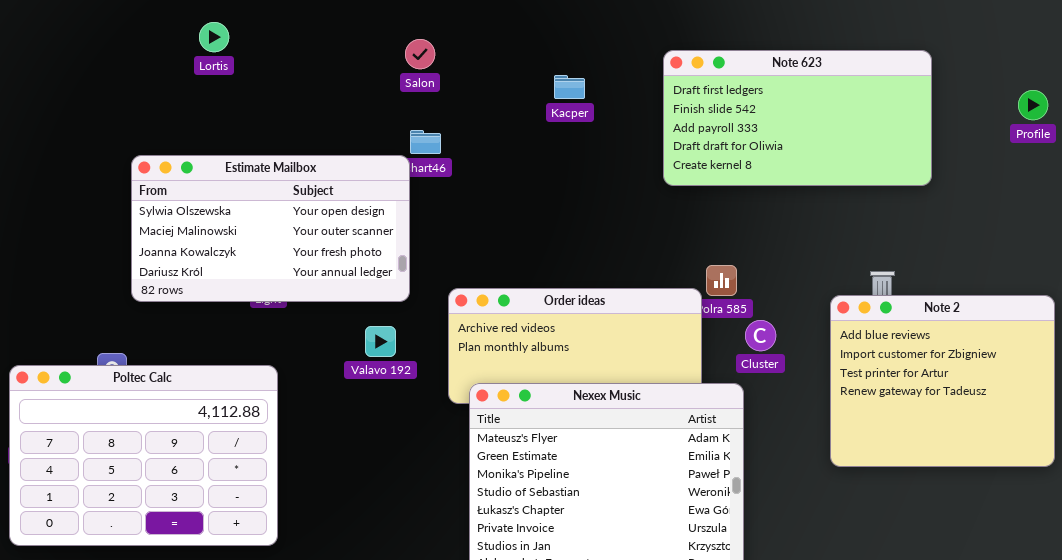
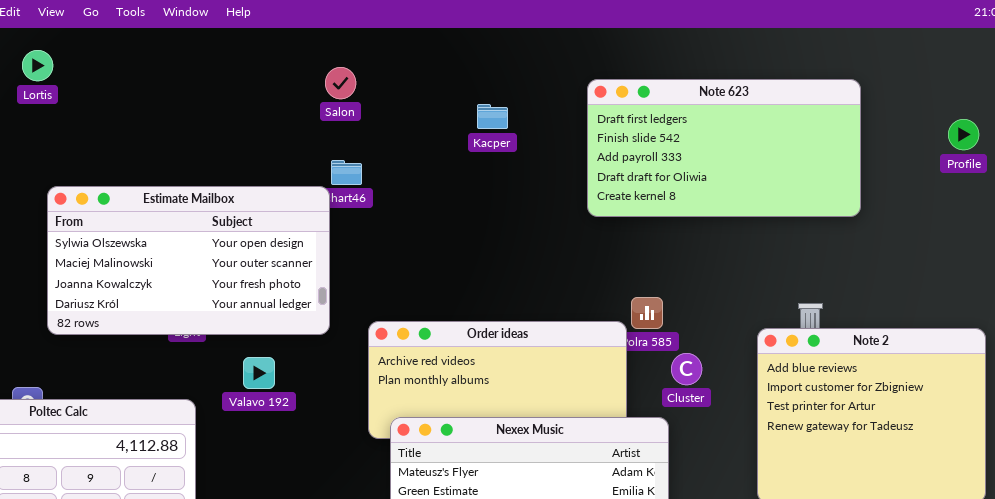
Lortis: [199,22,229,52] -> [22,50,53,81], moved
Valavo 192: [365,326,396,357] -> [243,357,275,389], moved

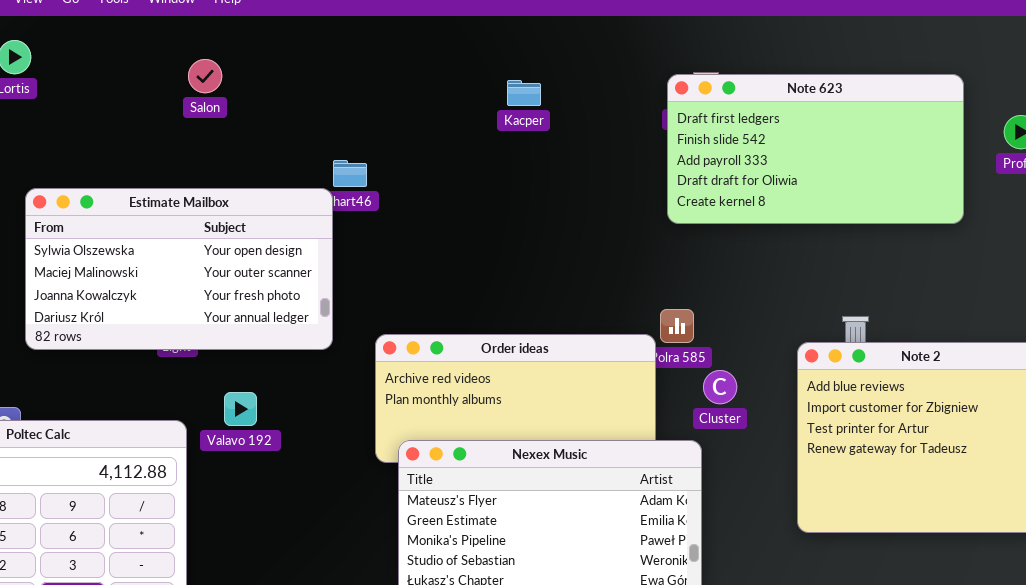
Salon: [325,67,356,99] -> [188,59,222,93], moved
Note 623: [587,79,861,217] -> [667,74,964,224], moved
Kacper: [477,104,508,129] -> [507,80,541,106], moved
Valavo 192: [243,357,275,389] -> [224,392,257,426], moved

